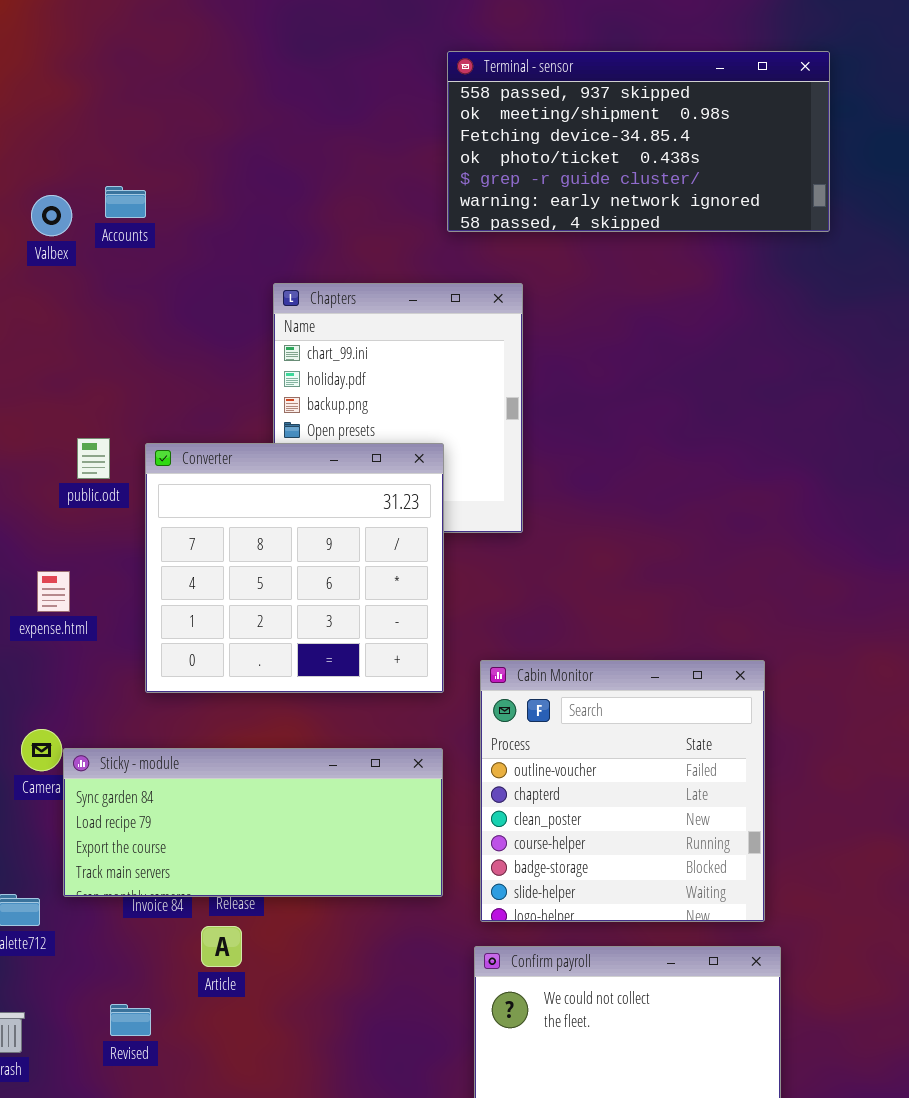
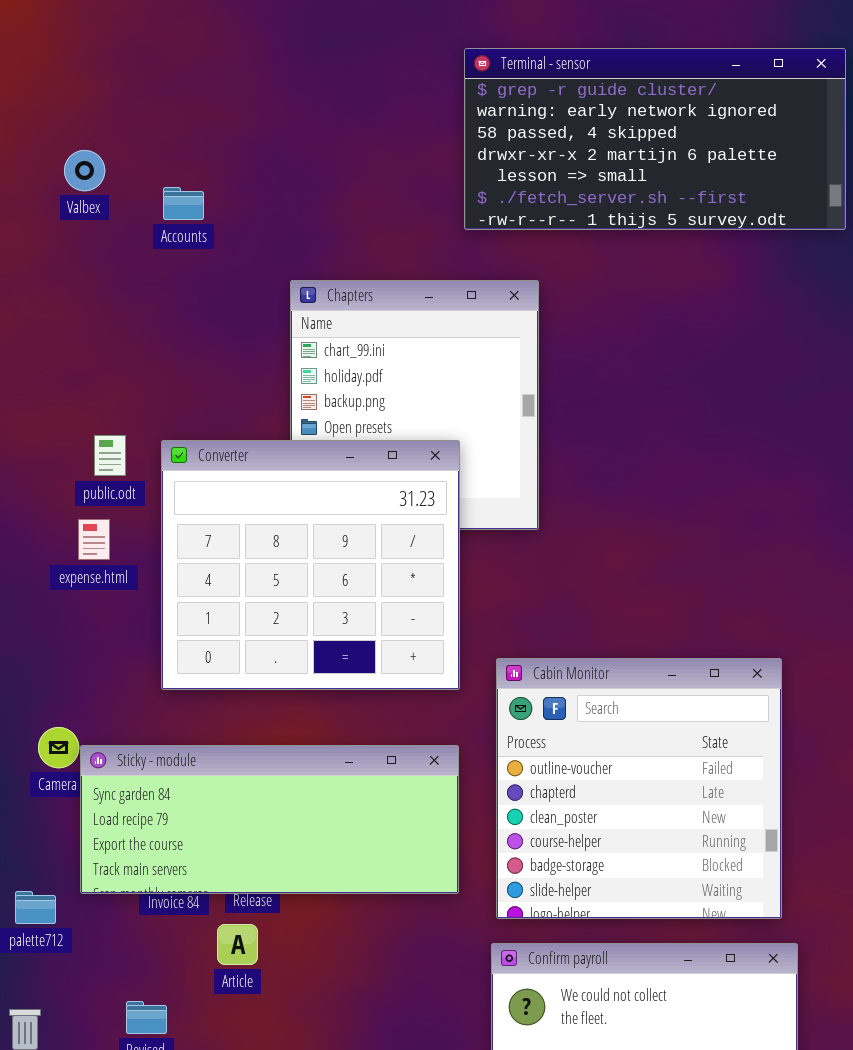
Terminal - sensor: [447,51,830,232] -> [464,48,846,230], scrolled down 4 rows
Accounts: [105,186,146,218] -> [163,187,204,220], moved
Valbex: [31,195,72,236] -> [64,150,105,191], moved
expense.html: [37,571,70,612] -> [78,519,110,560], moved

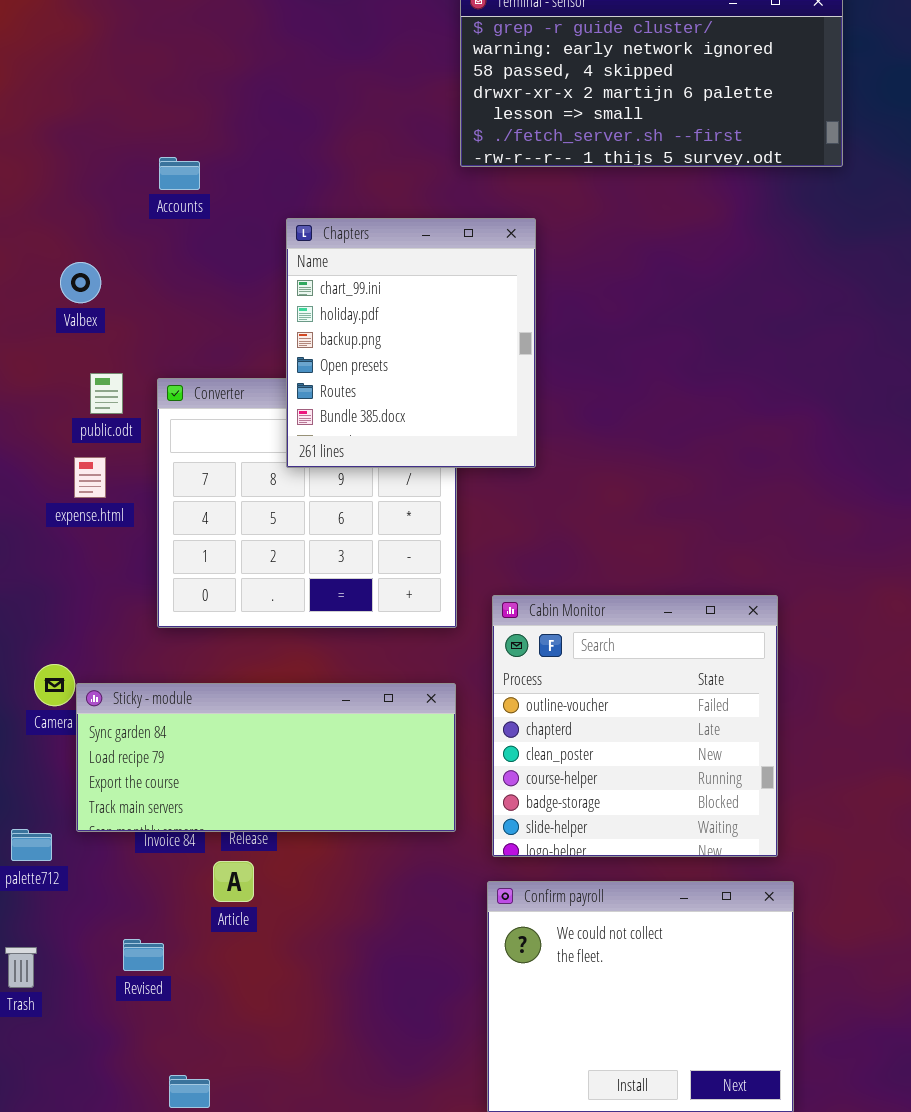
Valbex: [64,150,105,191] -> [60,262,101,303], moved
Accounts: [163,187,204,220] -> [159,157,200,190], moved
Chapters: [290,280,539,530] -> [286,218,536,468], raised

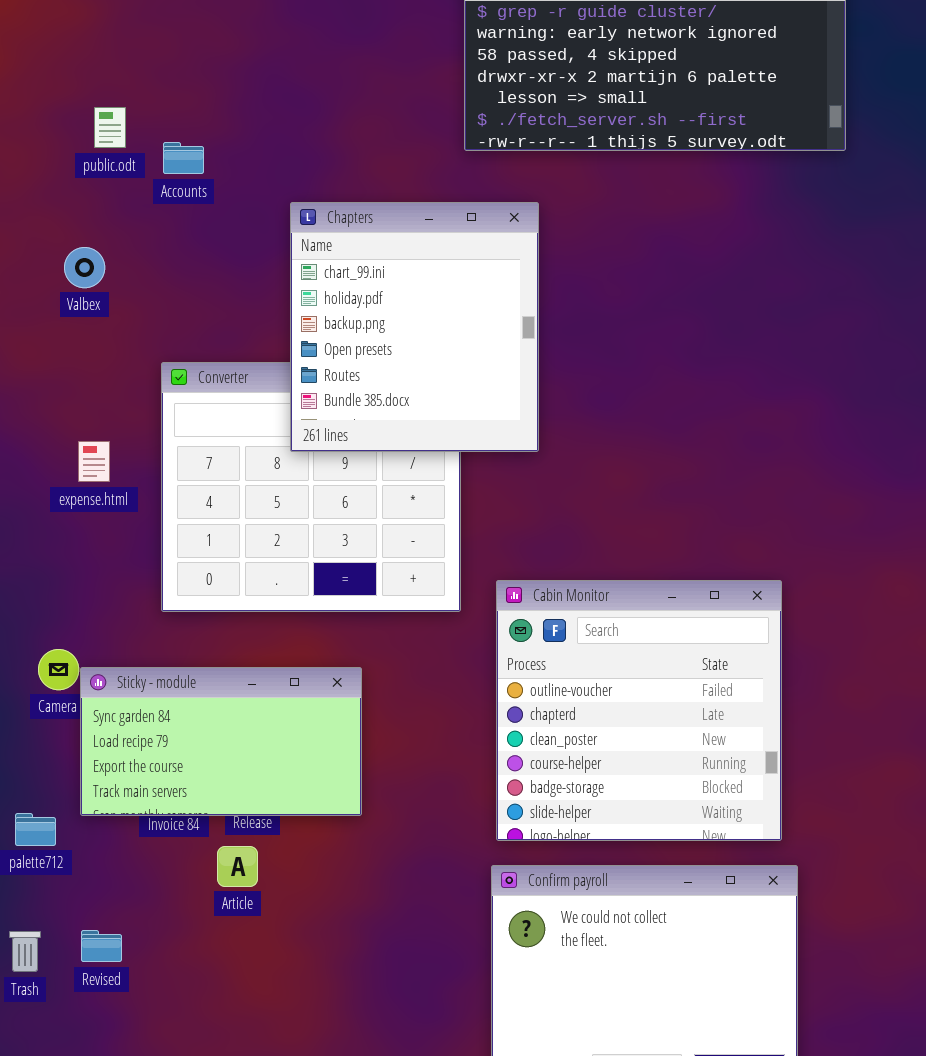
public.odt: [90,373,123,414] -> [94,107,126,148], moved
Sticky - module: [76,683,456,832] -> [80,667,362,816], resized
Revised: [123,939,164,971] -> [81,930,122,962], moved

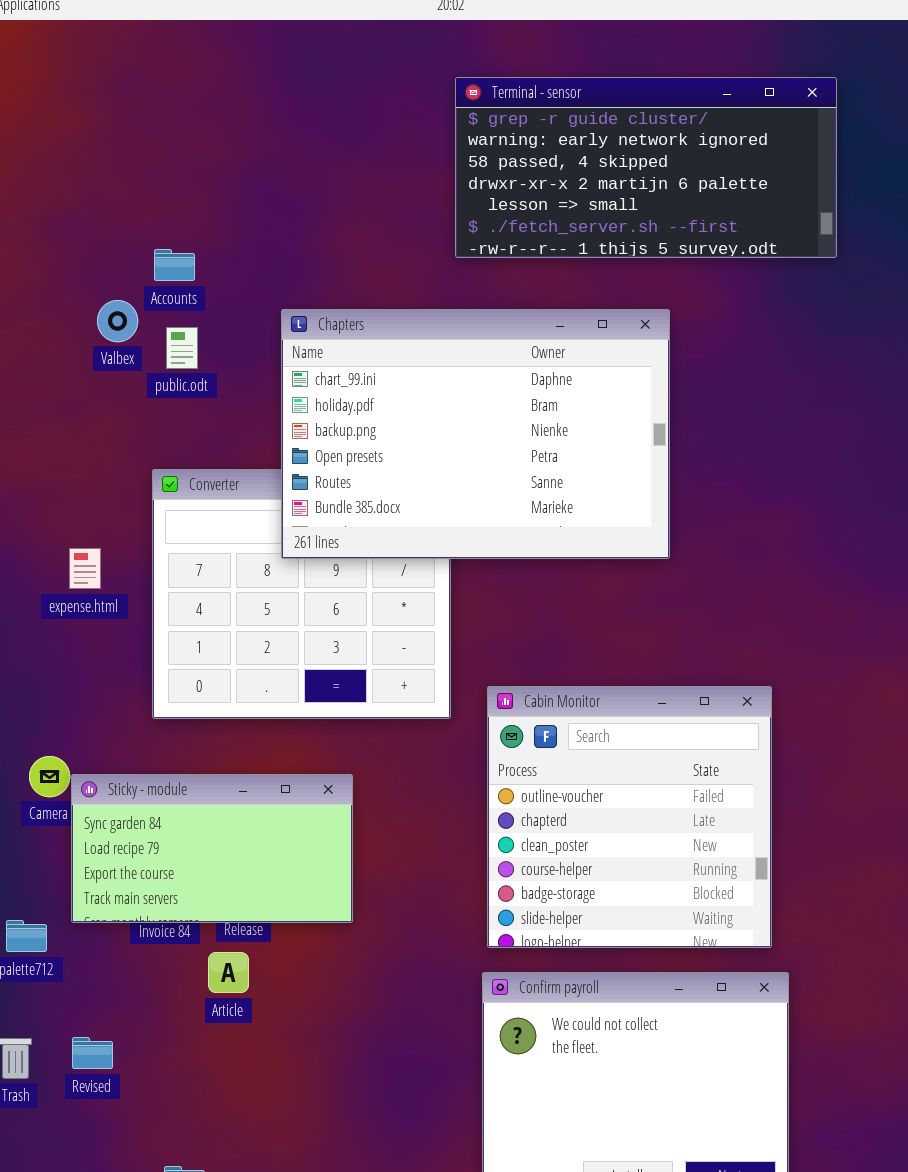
public.odt: [94,107,126,148] -> [166,327,198,369], moved
Chapters: [290,202,539,452] -> [281,309,670,559], resized
Valbex: [64,247,105,288] -> [97,300,138,342], moved

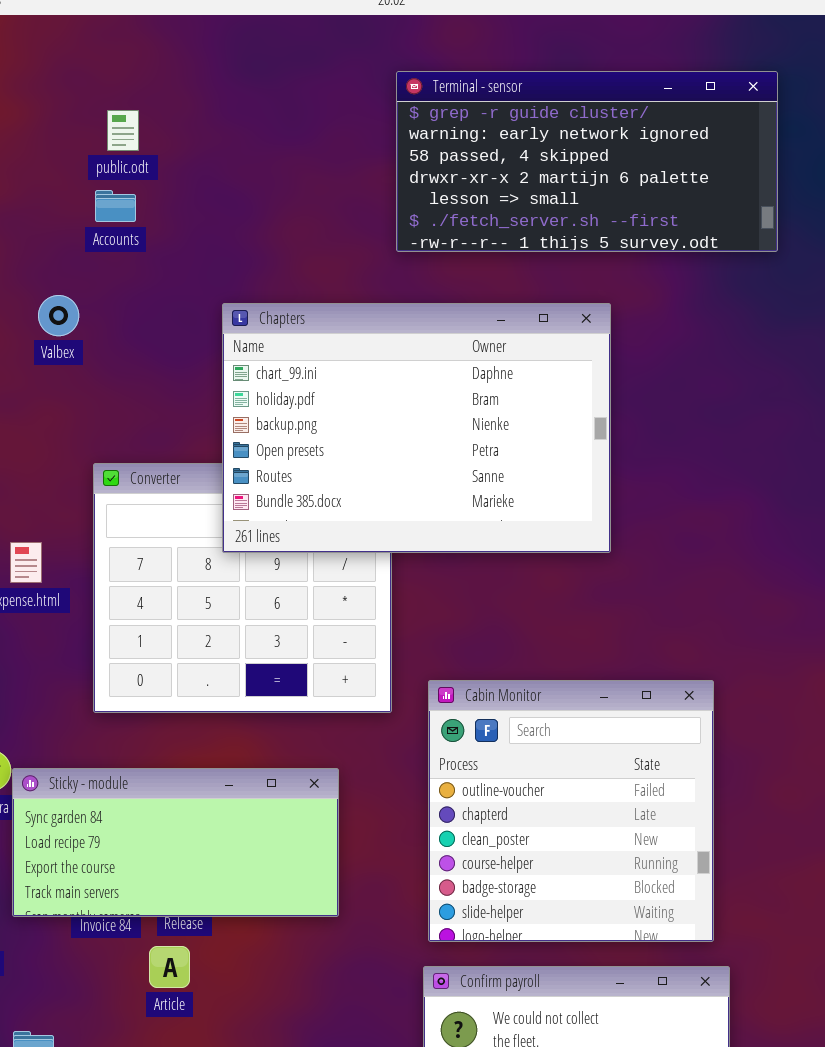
Accounts: [154,249,195,281] -> [95,190,136,222], moved
public.odt: [166,327,198,369] -> [107,110,139,151], moved
Sticky - module: [71,774,353,923] -> [12,768,339,917], resized

